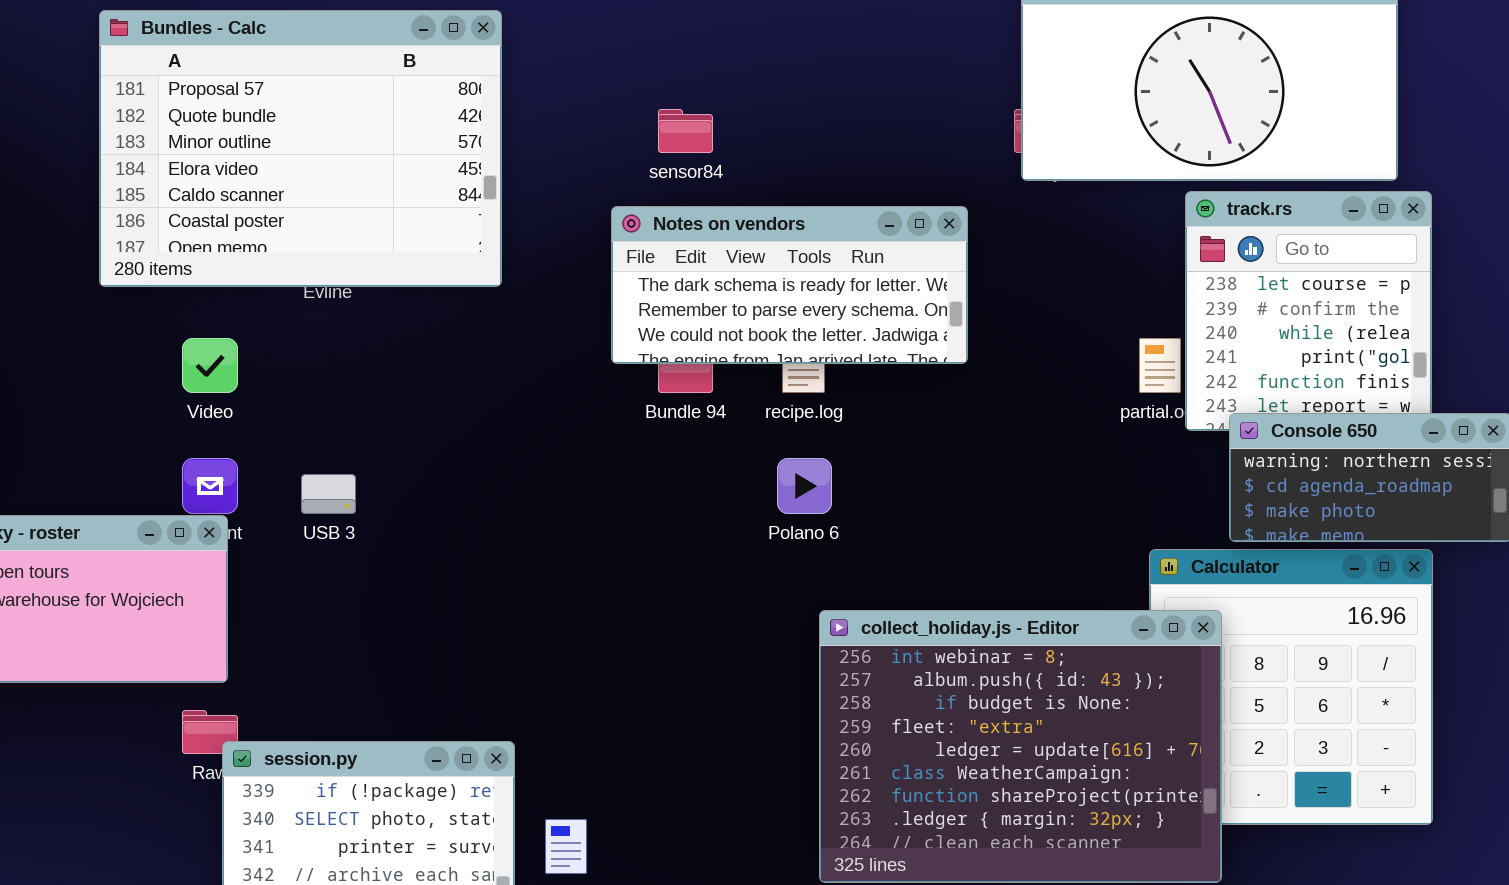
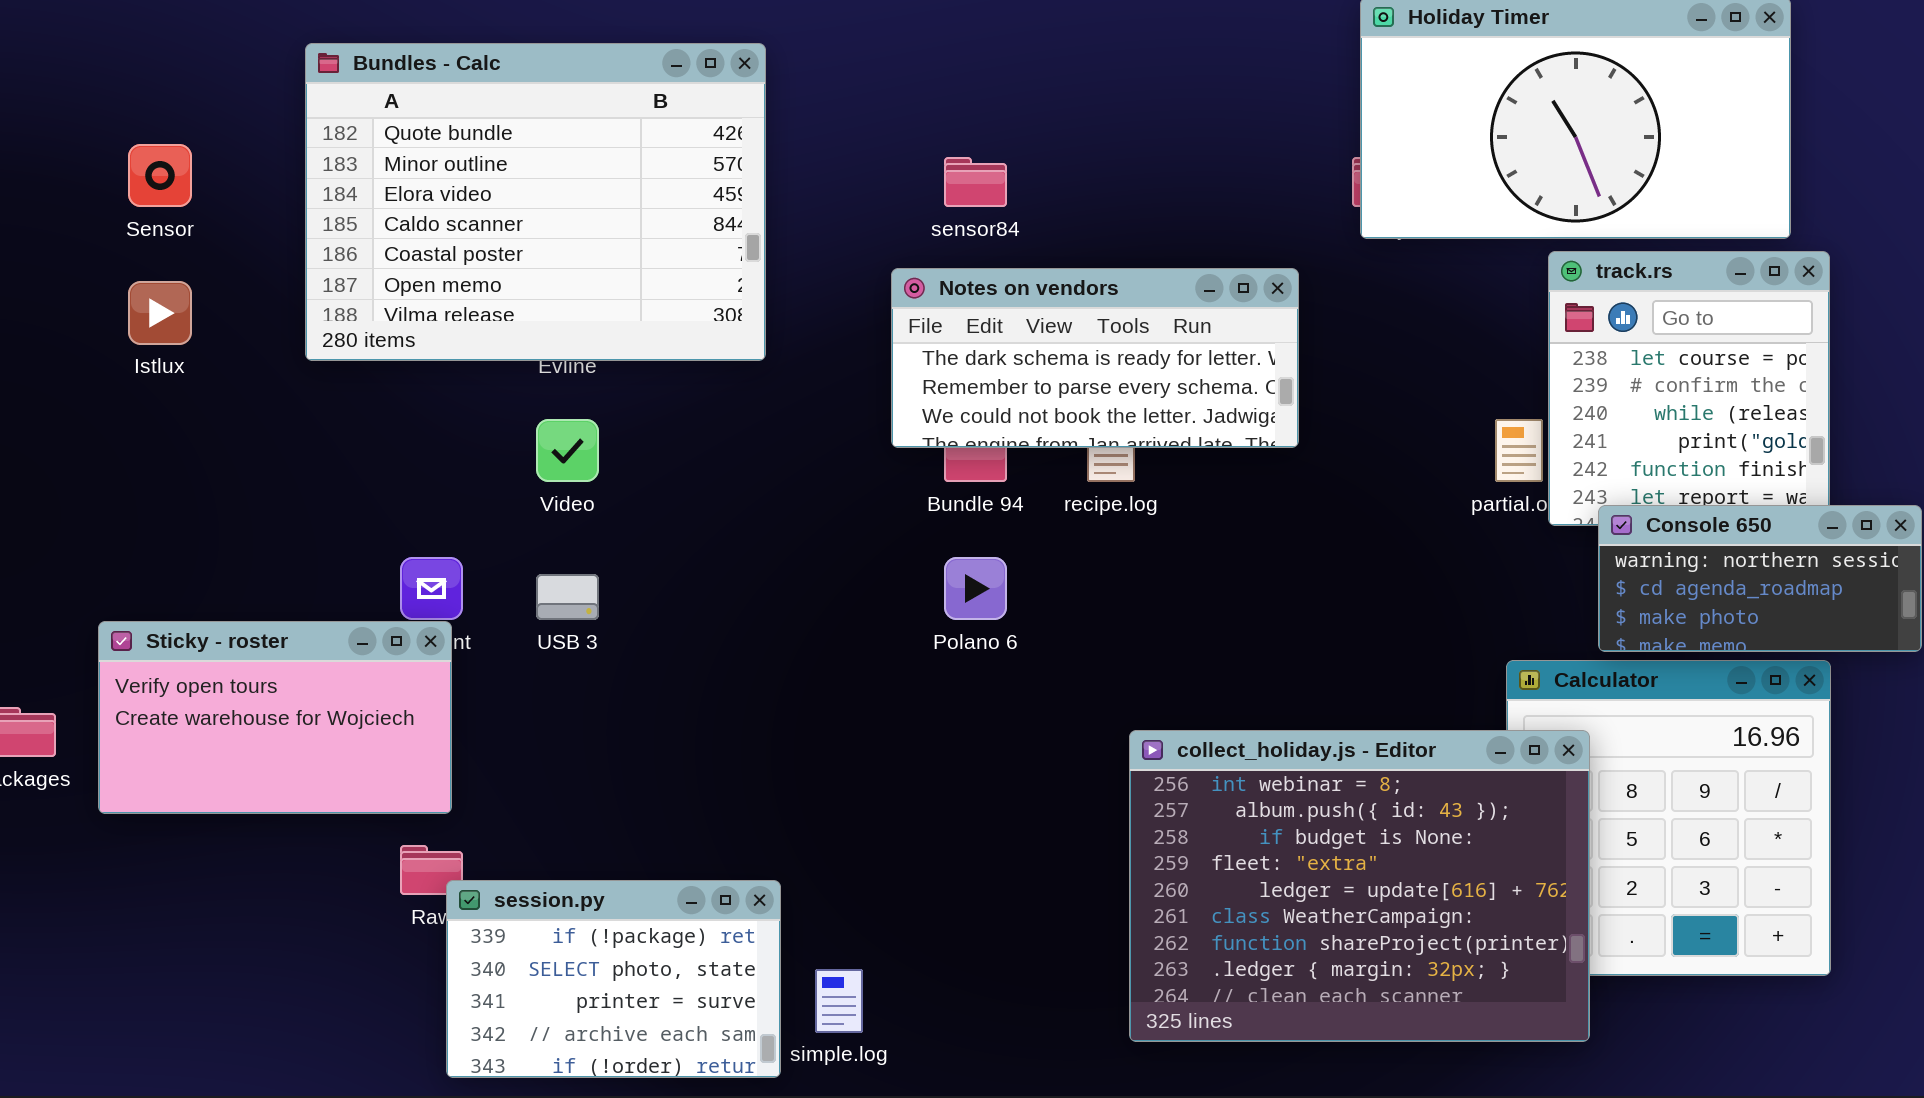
Bundles - Calc: [99,10,502,287] -> [305,43,766,361], scrolled down 1 row
Video: [182,338,238,393] -> [536,419,599,482], moved
Polano 6: [777,458,832,514] -> [944,557,1007,620], moved

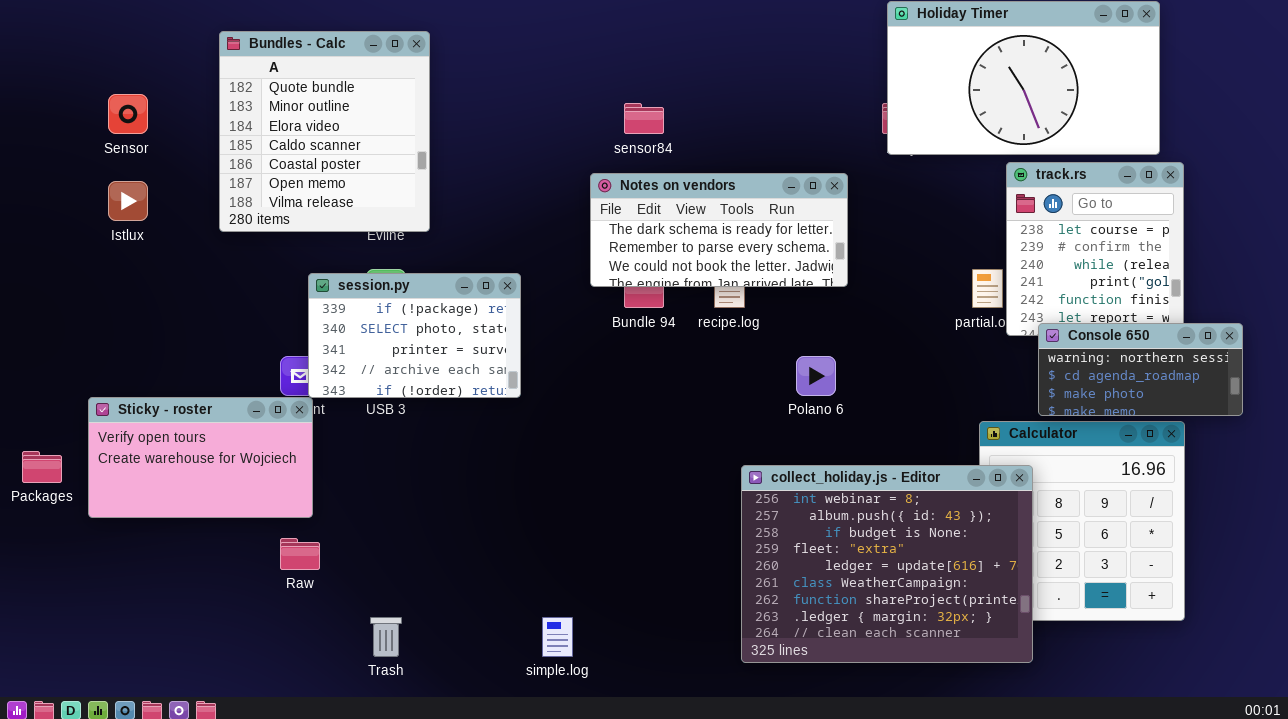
Bundles - Calc: [305,43,766,361] -> [219,31,430,232], resized
Polano 6: [944,557,1007,620] -> [796,356,836,396], moved
session.py: [446,880,781,1078] -> [308,273,521,398], moved

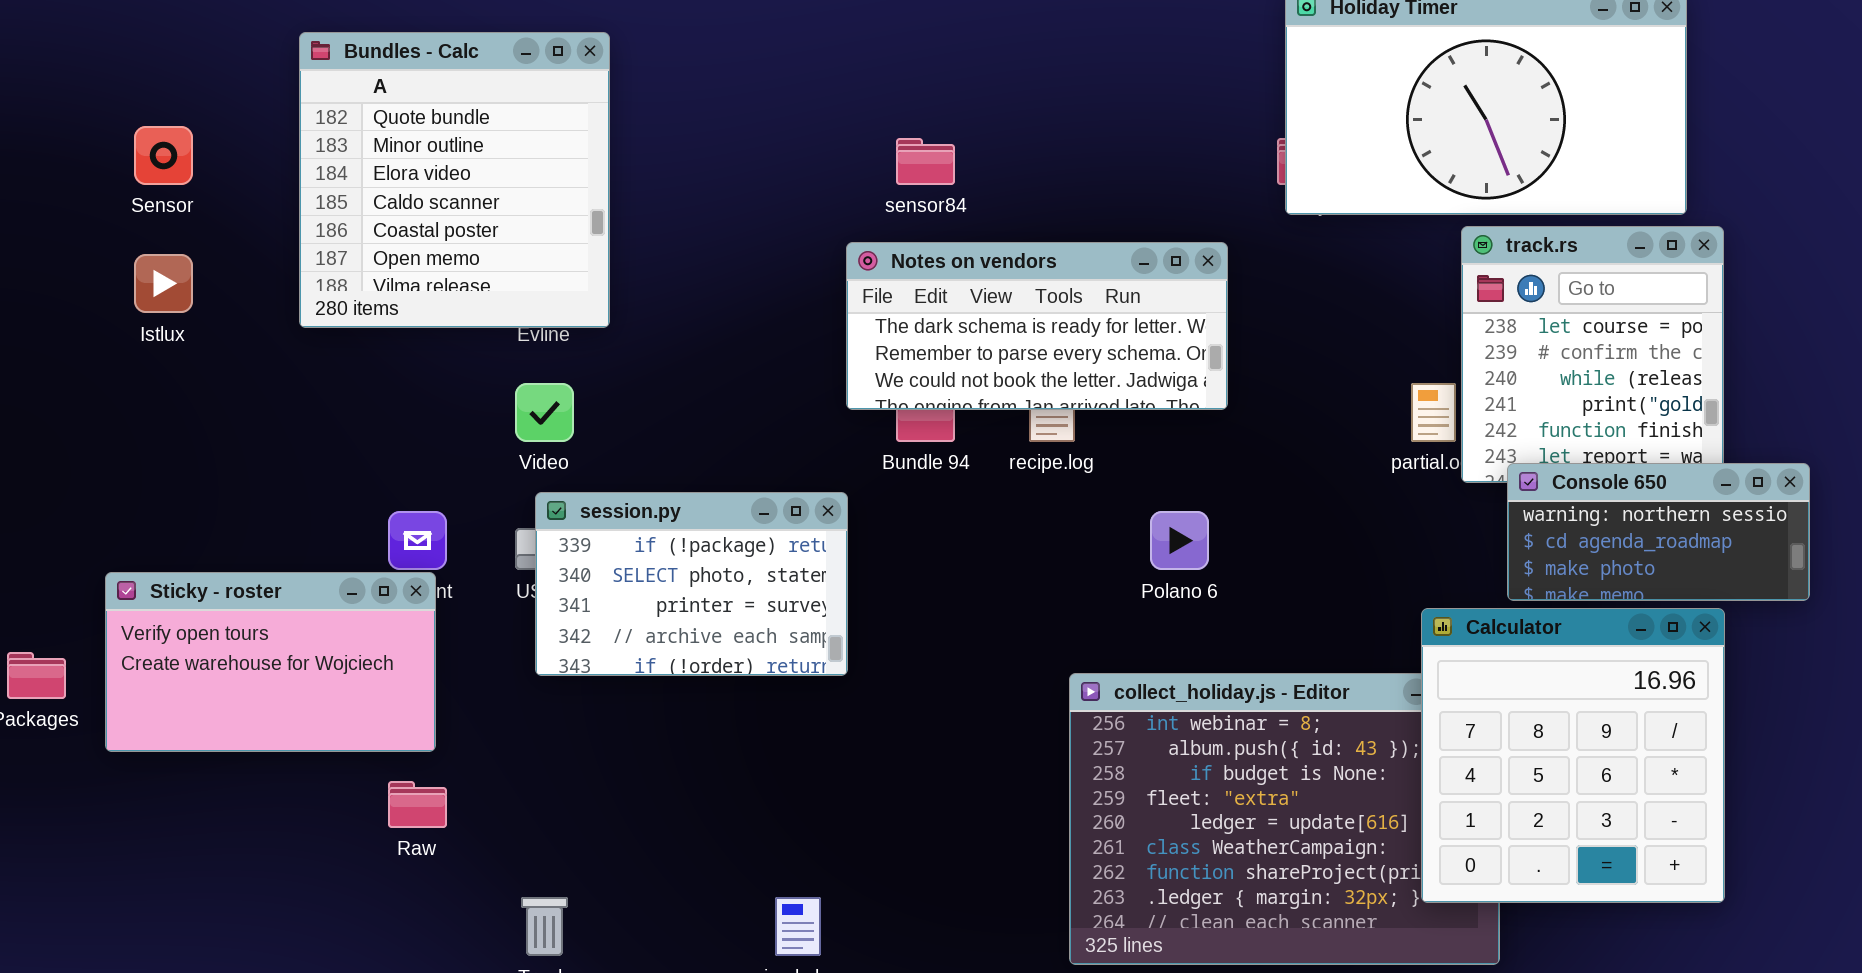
session.py: [308,273,521,398] -> [535,492,848,676], moved
Calculator: [979,421,1185,621] -> [1421,608,1725,903], raised

